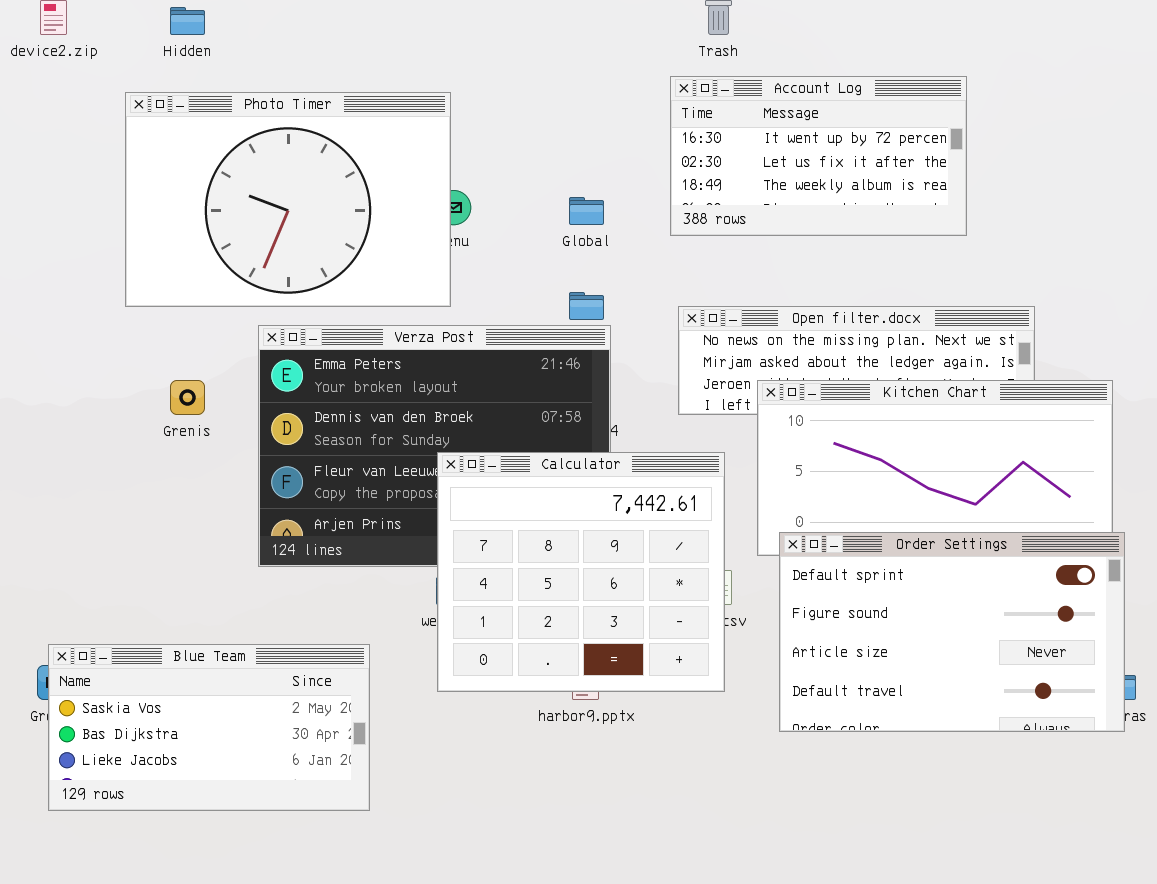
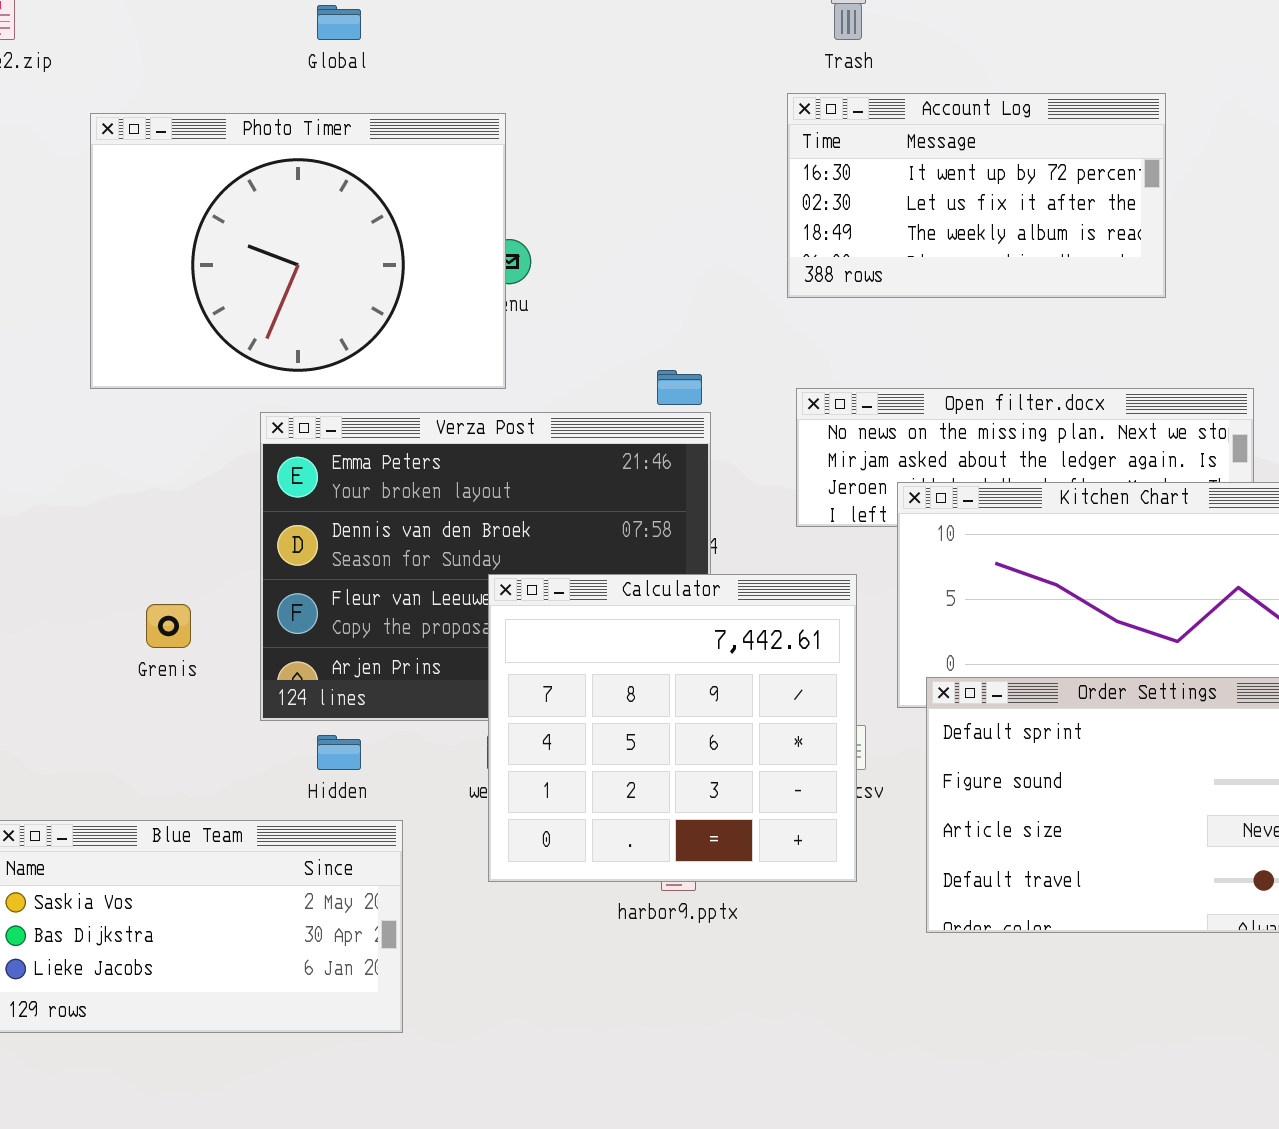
Hidden: [170,7,205,35] -> [317,735,361,770], moved
Global: [569,197,604,225] -> [317,5,361,40], moved
Grenis: [170,380,205,415] -> [146,604,191,648], moved

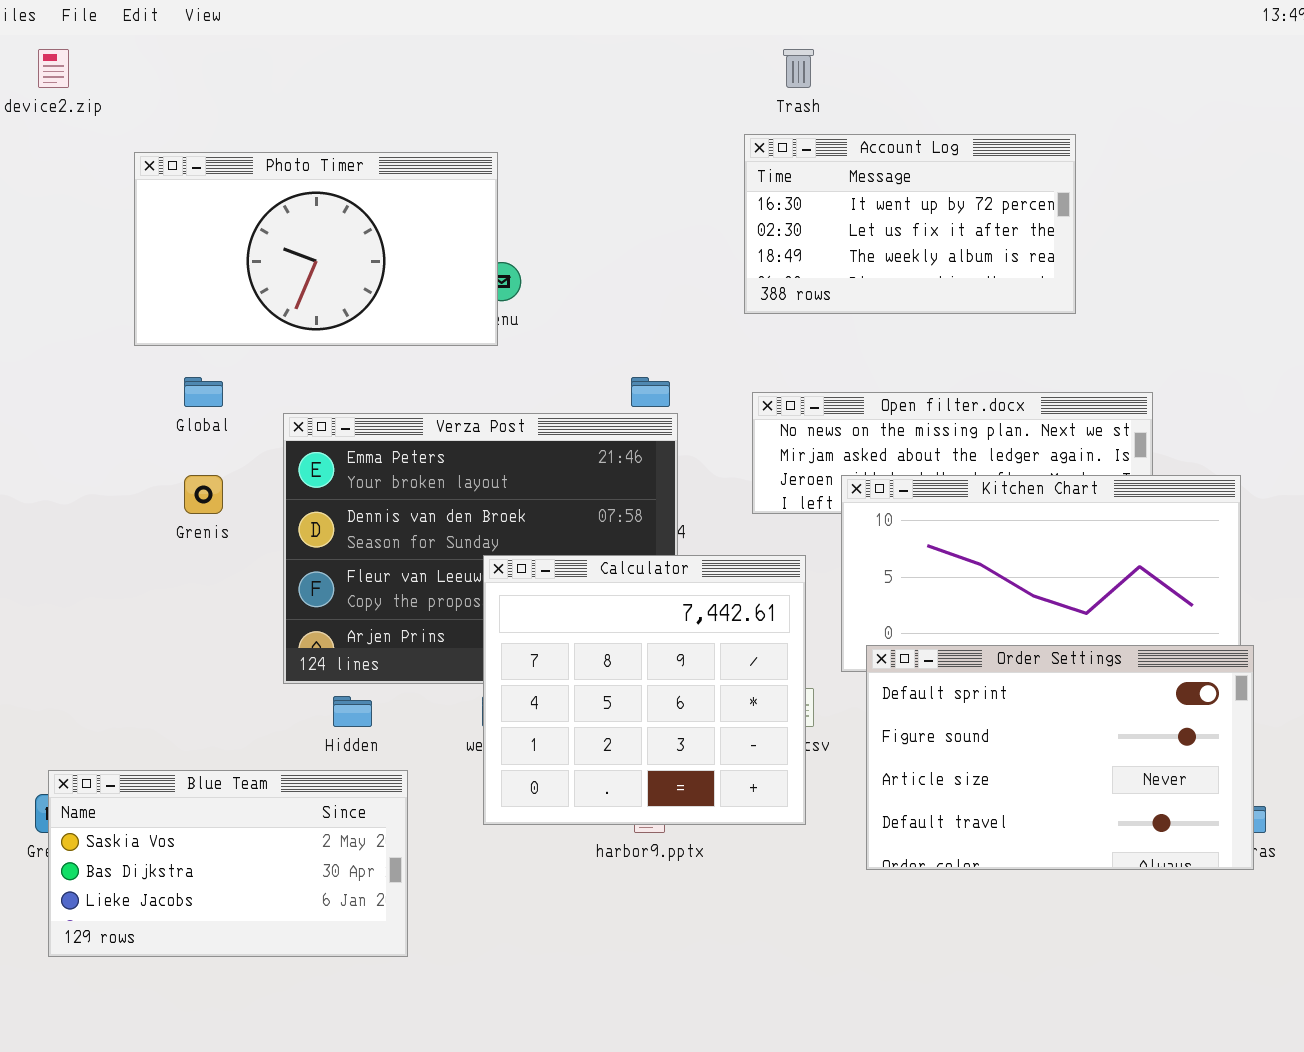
Global: [317,5,361,40] -> [184,377,223,407], moved
Photo Timer: [90,113,506,389] -> [134,152,498,346], resized
Grenis: [146,604,191,648] -> [184,475,223,514], moved

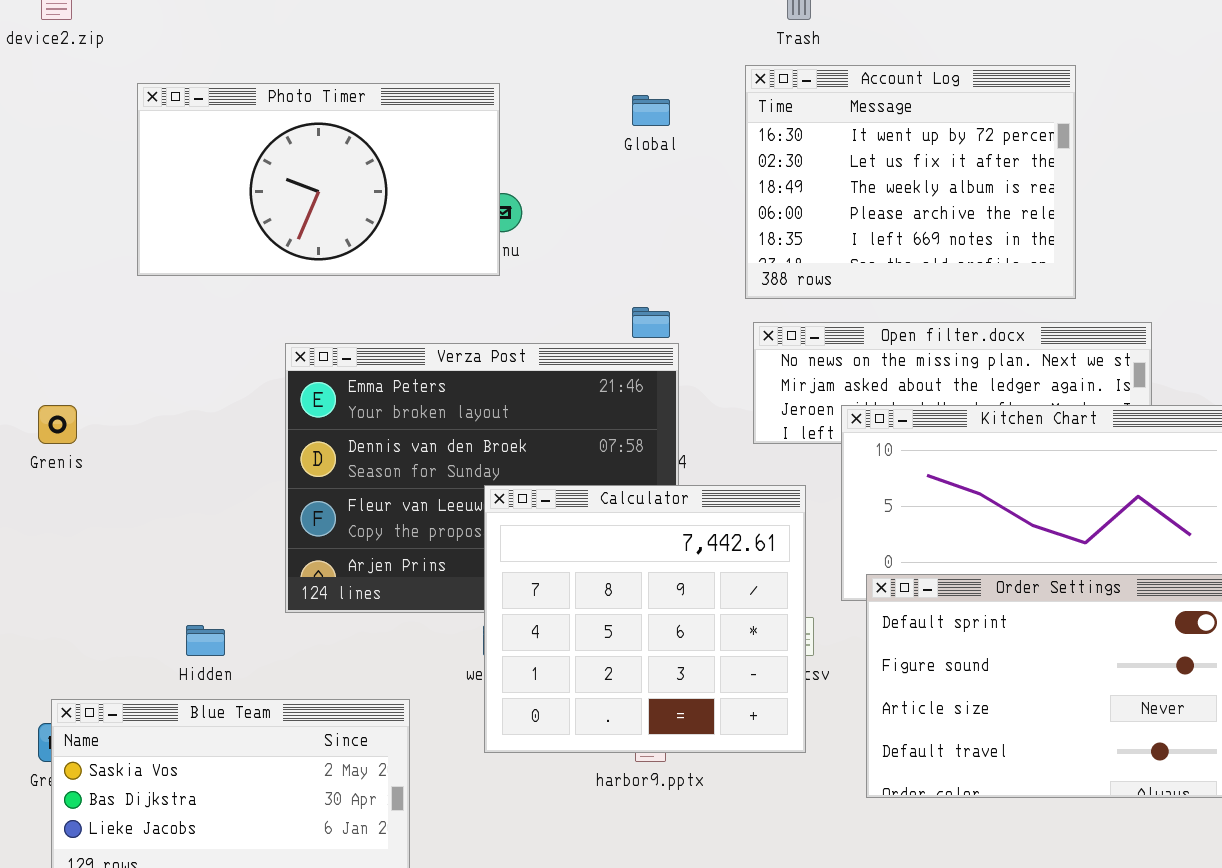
Account Log: [744,134,1076,314] -> [745,65,1076,299], resized
Global: [184,377,223,407] -> [632,95,670,126], moved
Grenis: [184,475,223,514] -> [38,405,77,444], moved
Hidden: [333,696,372,727] -> [186,625,225,656], moved

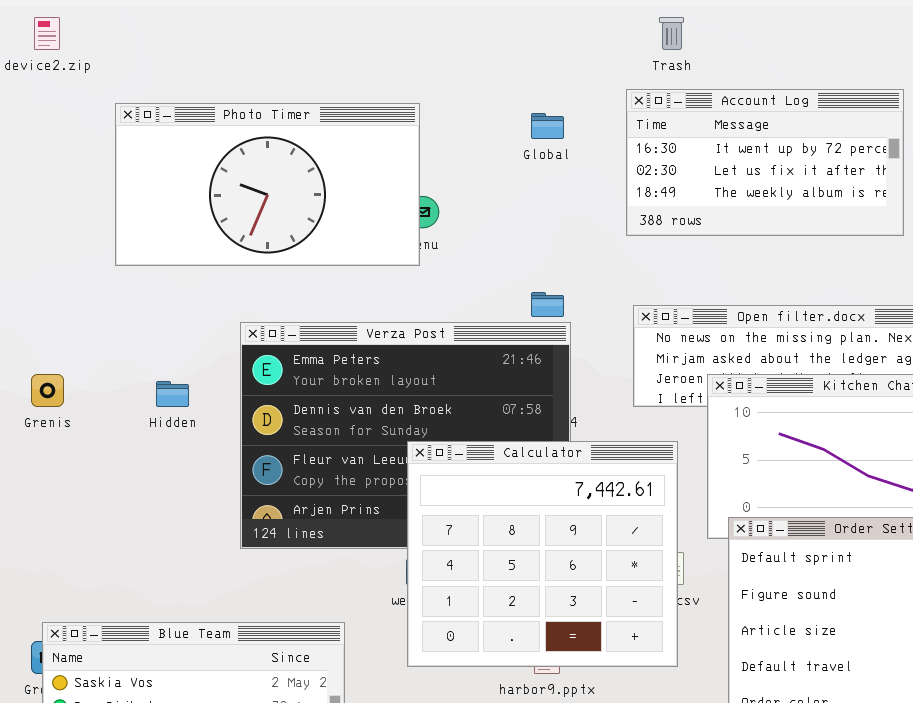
Account Log: [745,65,1076,299] -> [626,89,904,236], resized
Hidden: [186,625,225,656] -> [156,381,189,407], moved

